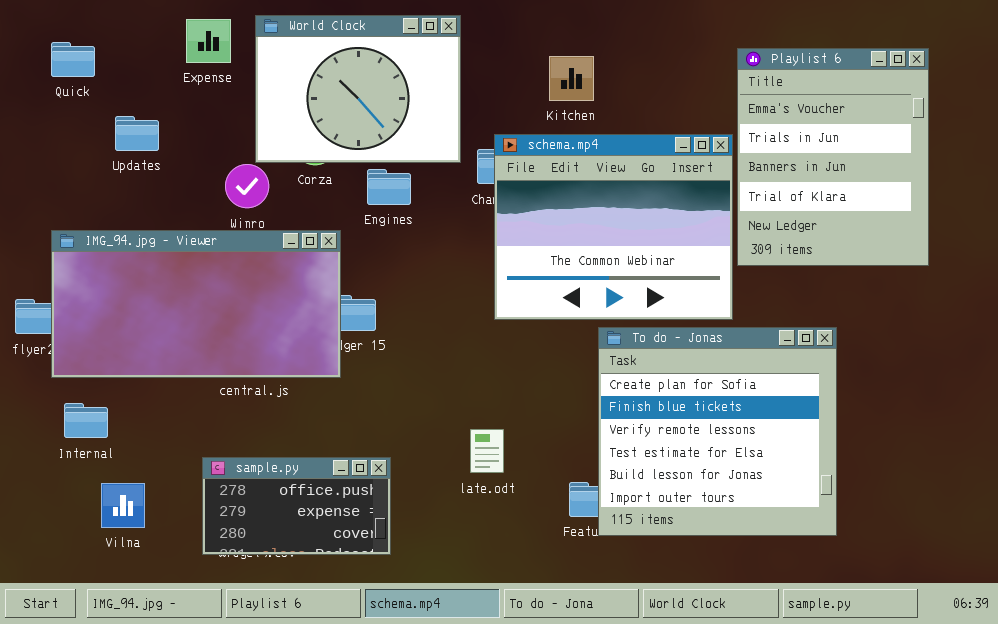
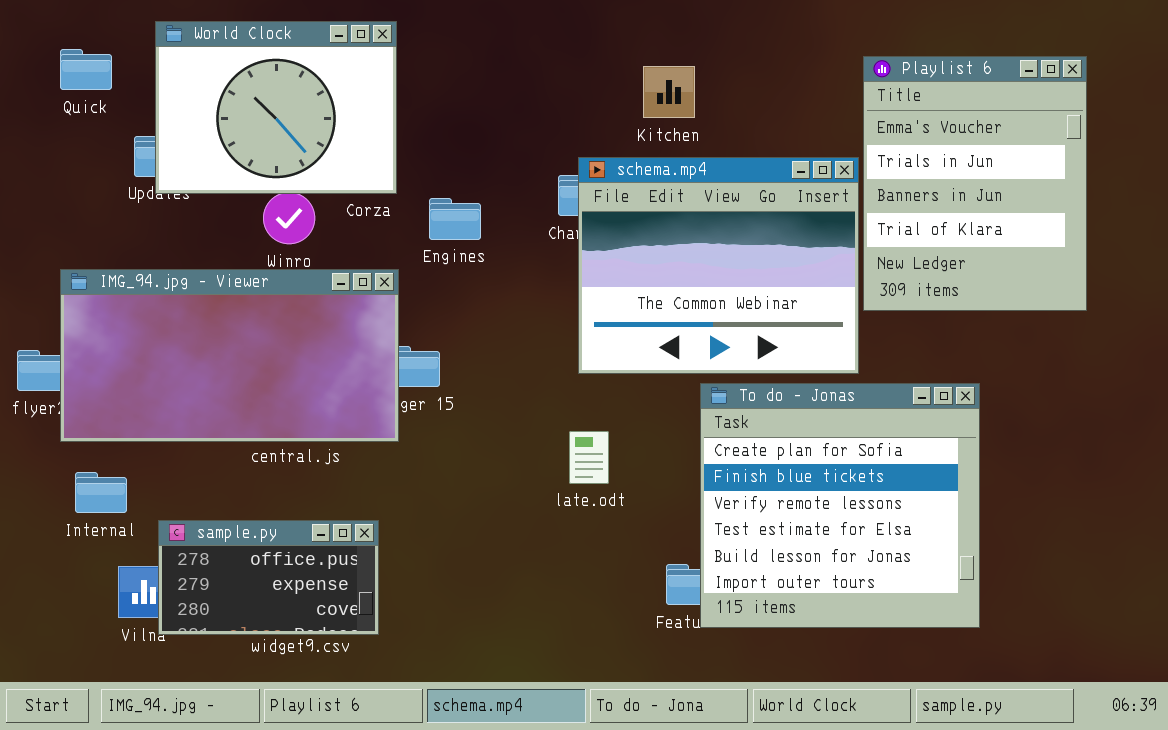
World Clock: [255,15,461,163] -> [155,21,397,194], moved
late.odt: [470,429,504,473] -> [569,431,609,484], moved
sample.py: [202,457,391,555] -> [158,520,379,635], moved

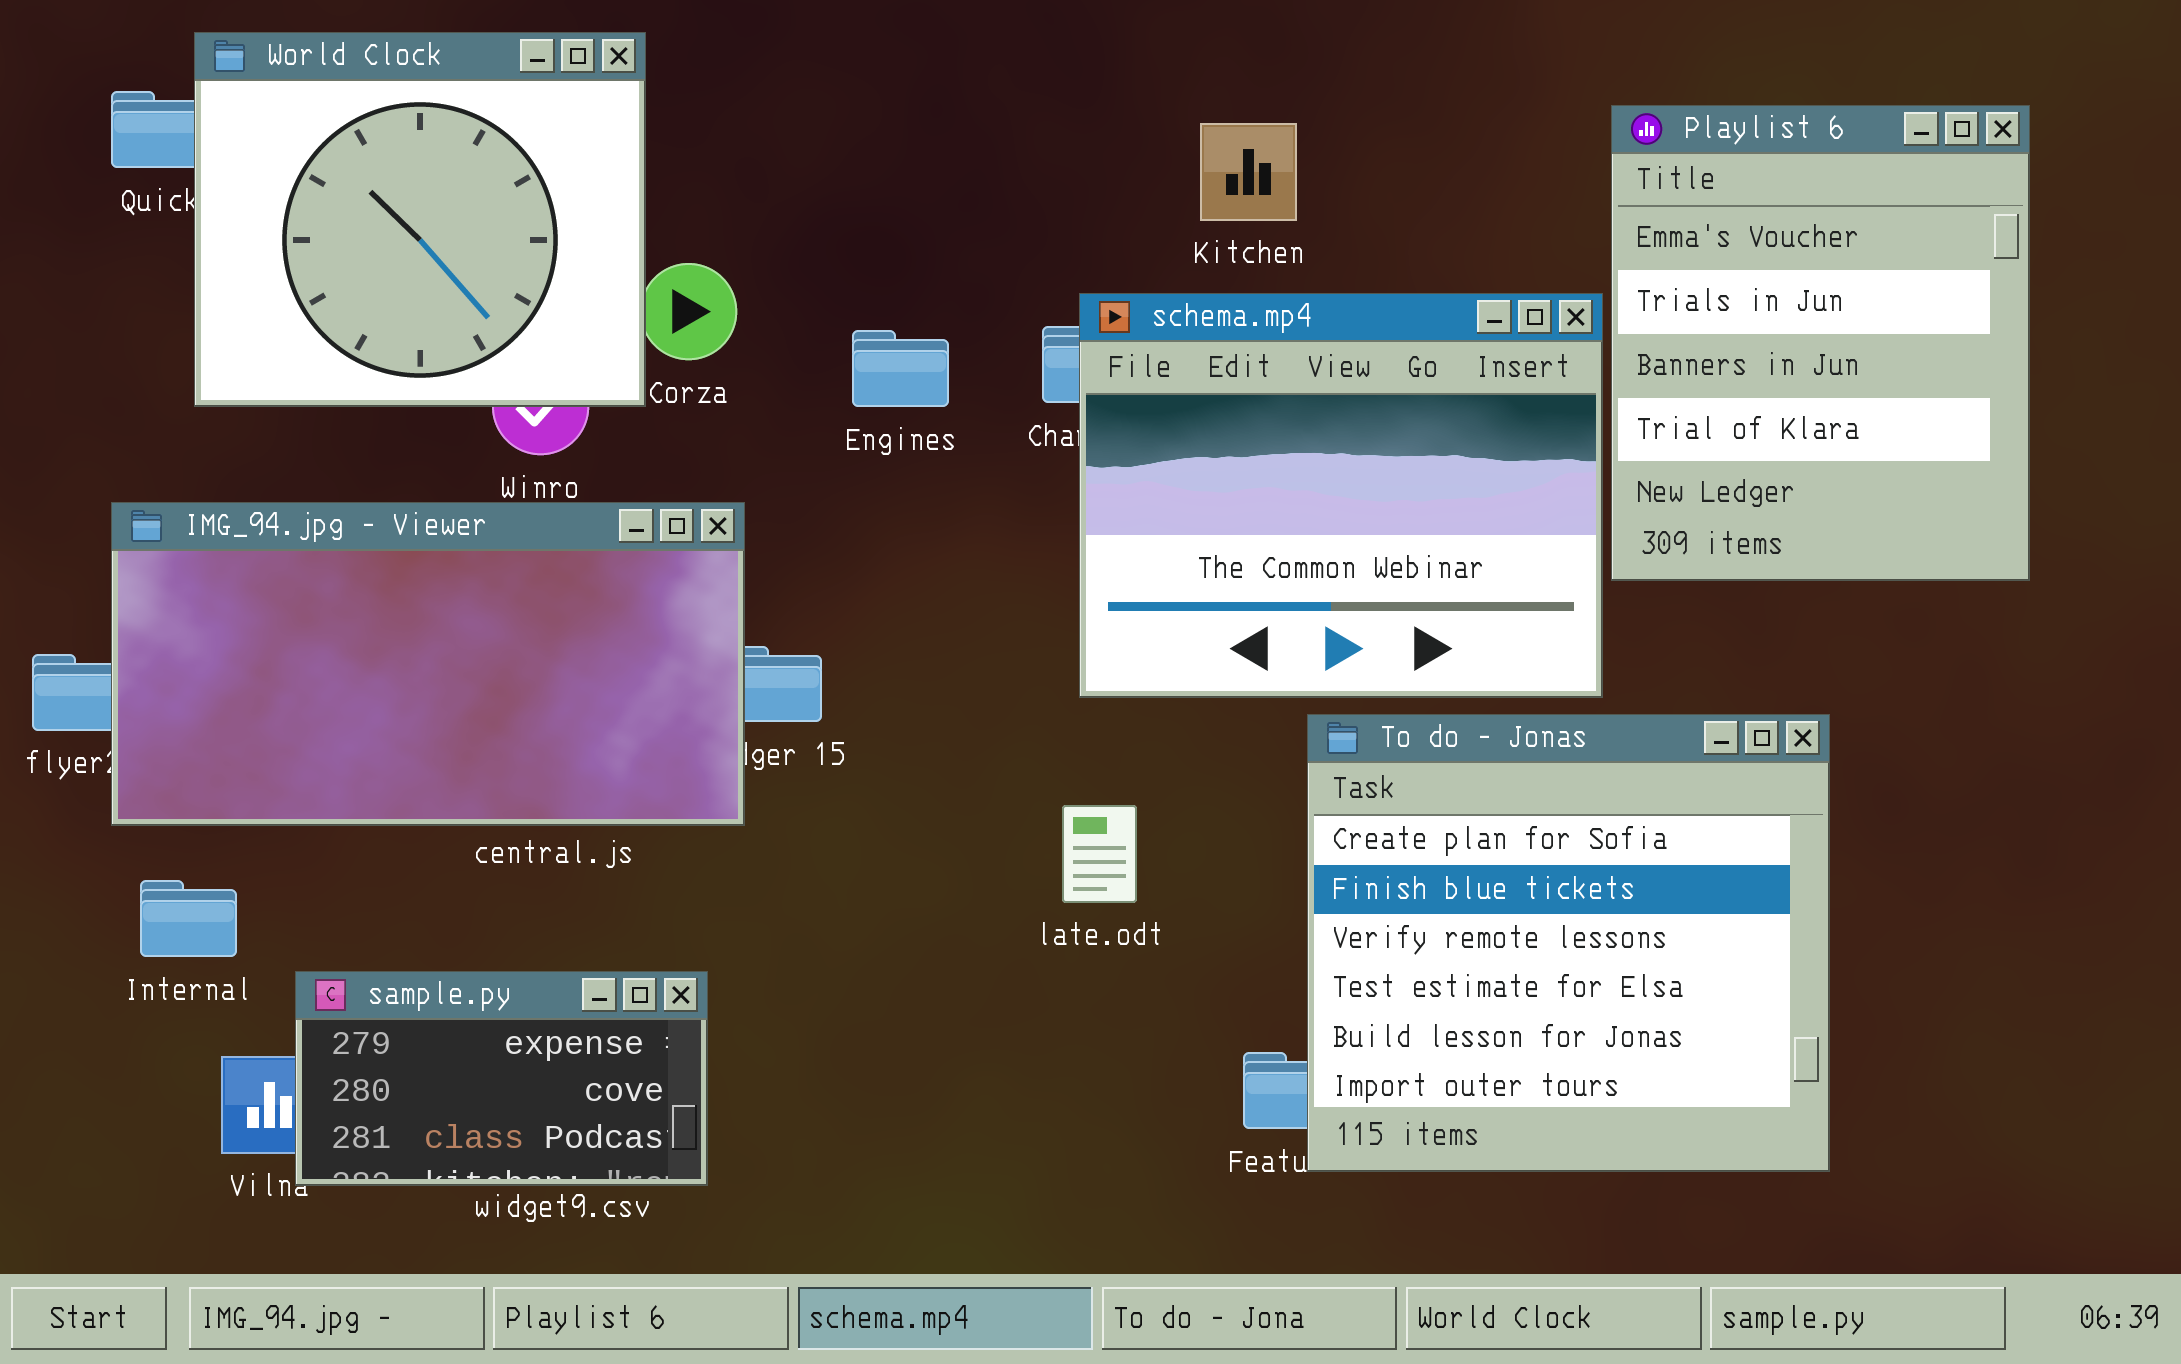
World Clock: [155,21,397,194] -> [194,32,646,407], moved, resized
Engines: [429,198,481,240] -> [852,330,949,407], moved
sample.py: [158,520,379,635] -> [295,971,708,1186], scrolled down 1 row

